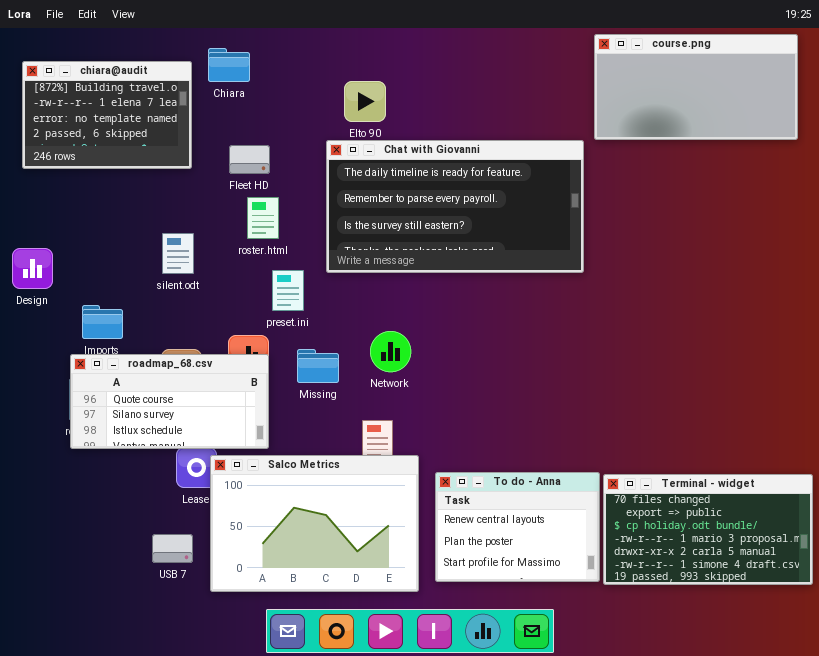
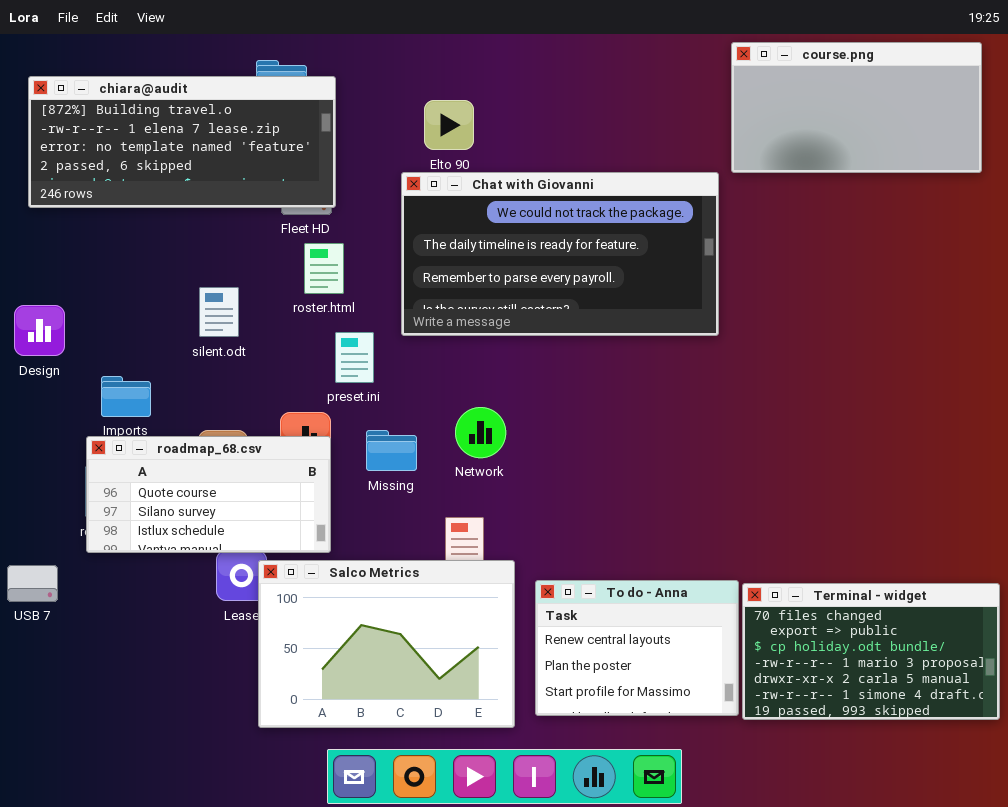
chiara@audit: [22,61,192,169] -> [28,76,336,208], resized
Chat with Giovanni: [326,140,584,273] -> [401,172,719,336], scrolled up 1 row
USB 7: [152,534,193,563] -> [7,565,58,602], moved

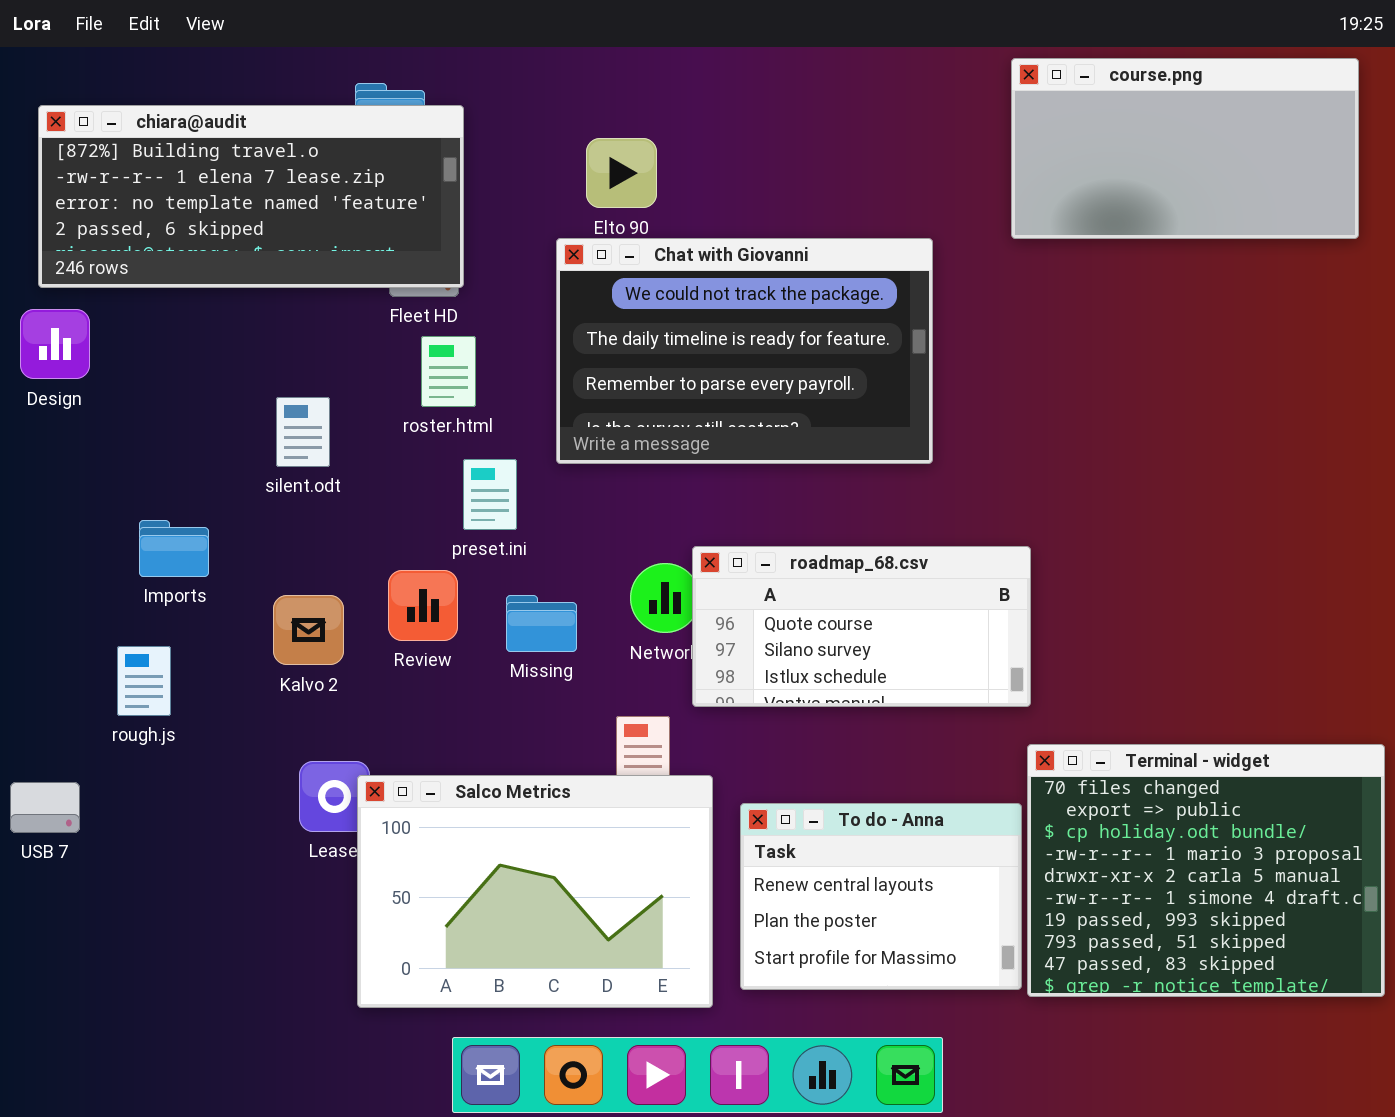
Chat with Giovanni: [401,172,719,336] -> [556,238,933,464], resized
Design: [14,305,65,356] -> [20,309,90,379], moved
roadmap_68.csv: [86,436,331,553] -> [692,546,1031,707], moved
Terminal - widget: [742,583,1000,720] -> [1027,744,1385,997], resized

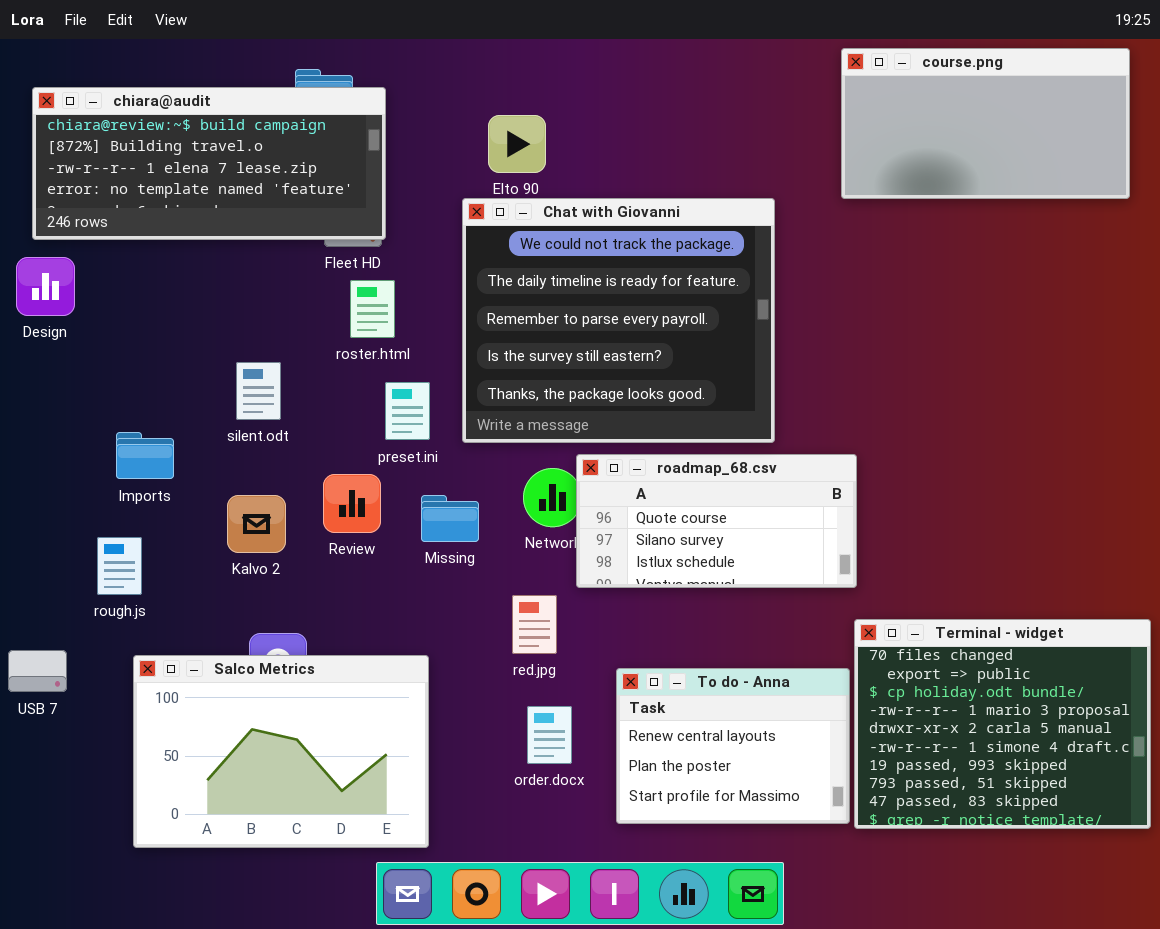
chiara@audit: [38,105,464,288] -> [32,87,386,240], scrolled up 1 row
Chat with Giovanni: [556,238,933,464] -> [462,198,775,443], resized
silent.odt: [276,397,330,467] -> [236,362,281,420], moved
Salco Metrics: [357,775,713,1008] -> [133,655,429,848], moved

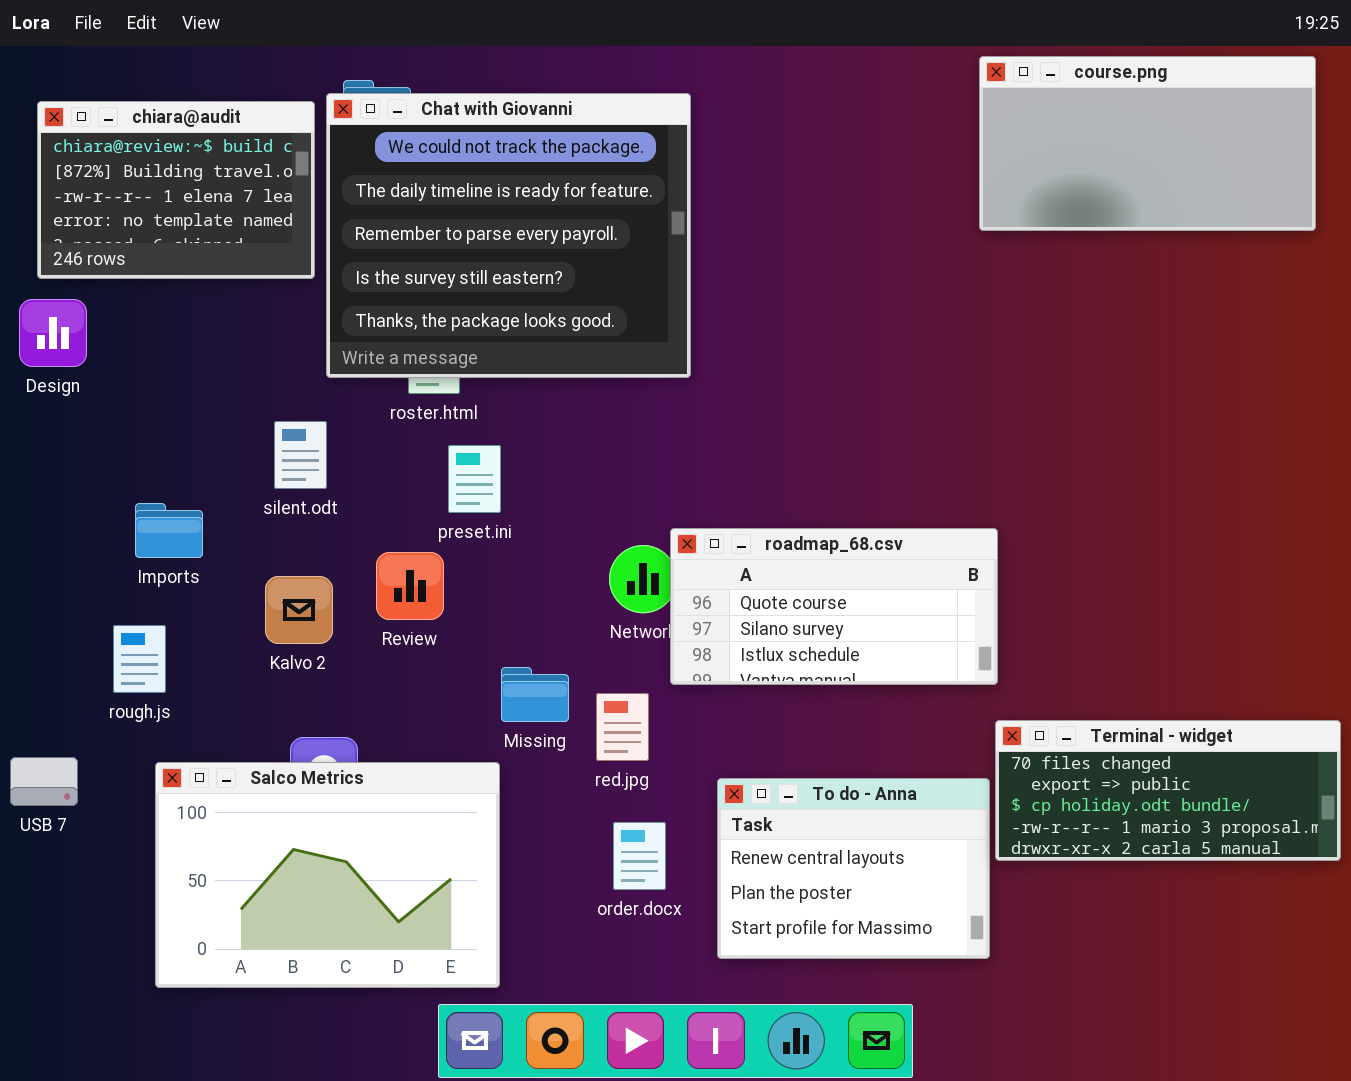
chiara@audit: [32,87,386,240] -> [37,101,315,279], resized
Chat with Giovanni: [462,198,775,443] -> [326,93,691,378], moved
Missing: [421,495,479,542] -> [501,667,569,722], moved
Terminal - widget: [854,619,1151,829] -> [995,720,1341,861], resized

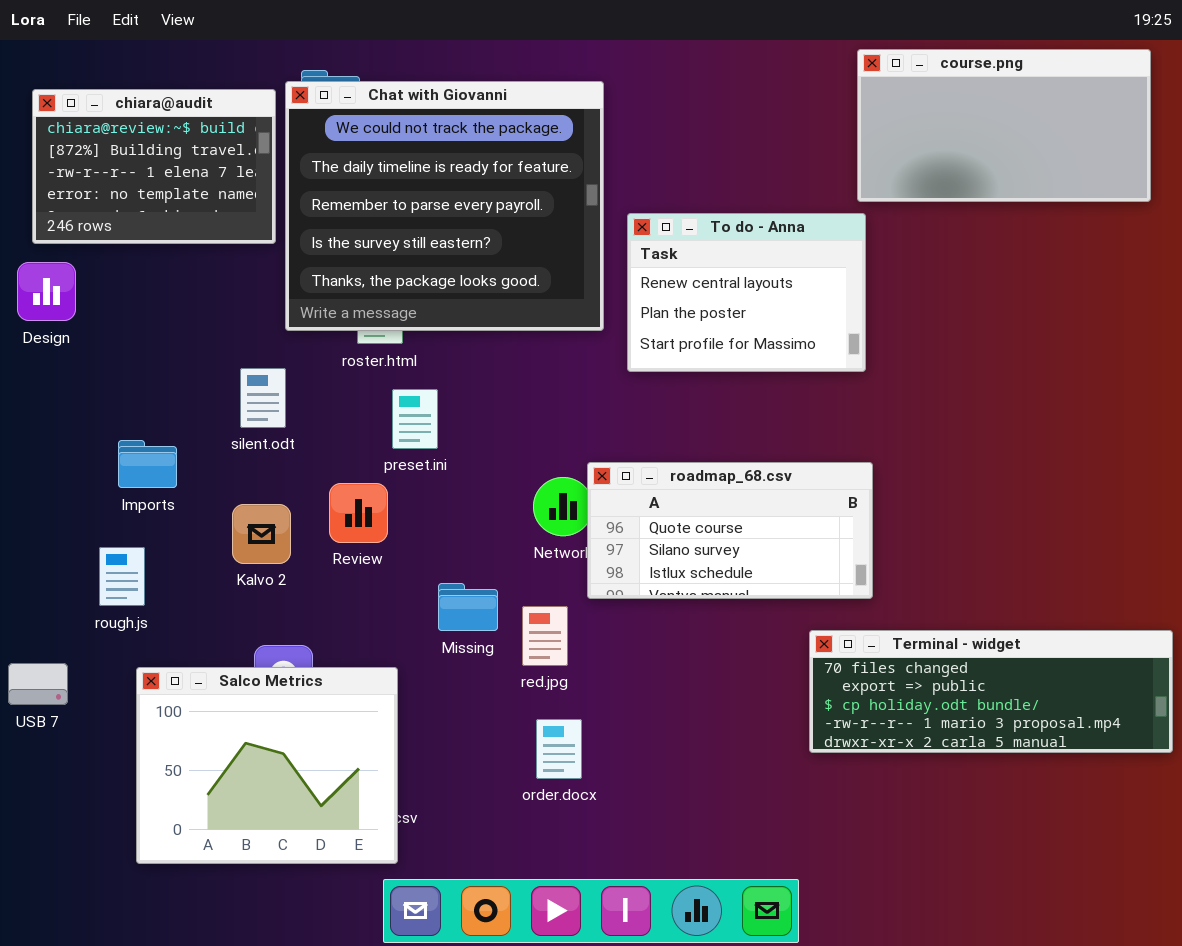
Terminal - widget: [995,720,1341,861] -> [809,630,1173,753], resized
Salco Metrics: [155,762,500,988] -> [136,667,398,864], resized
To do - Anna: [717,778,990,959] -> [627,213,866,372], moved

